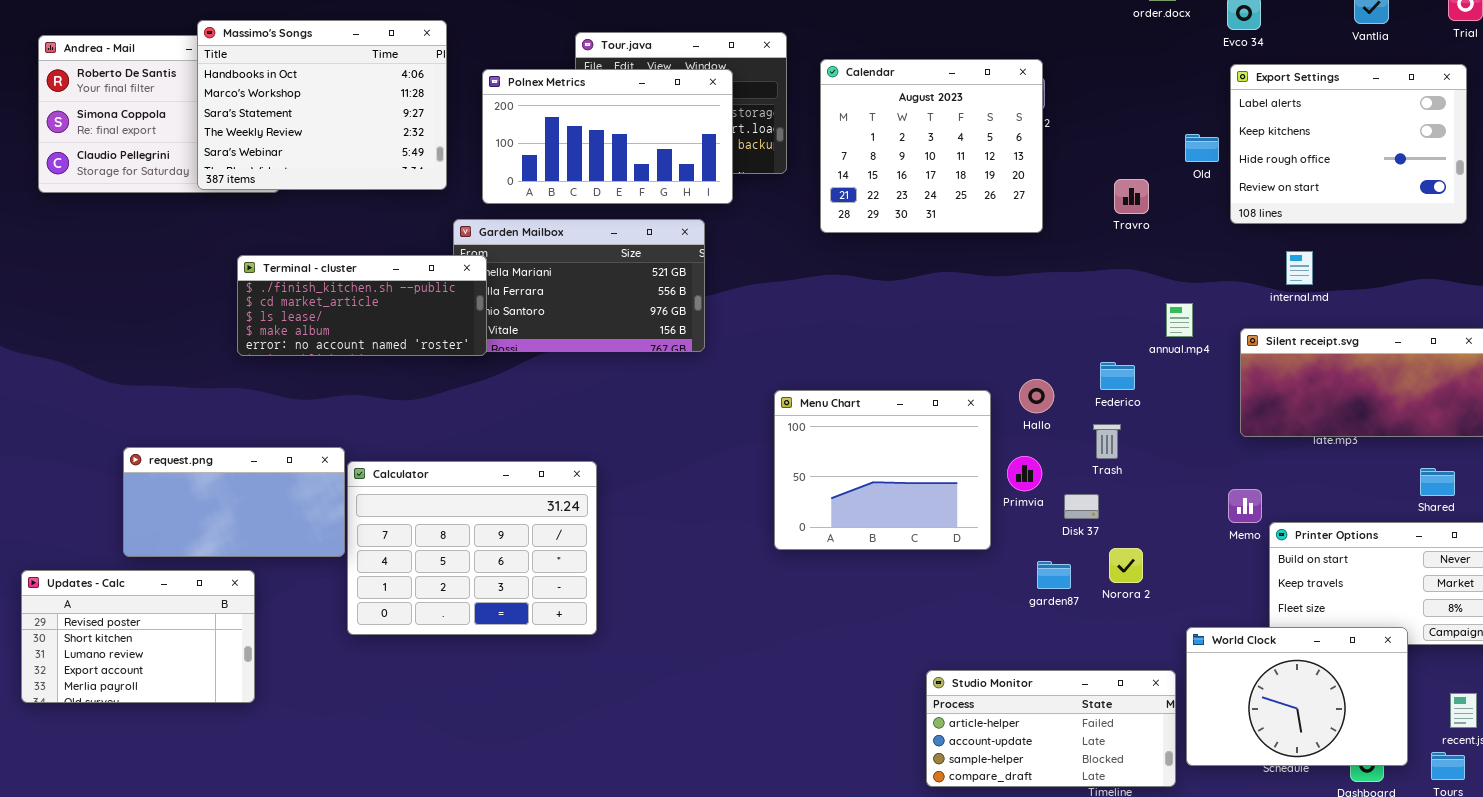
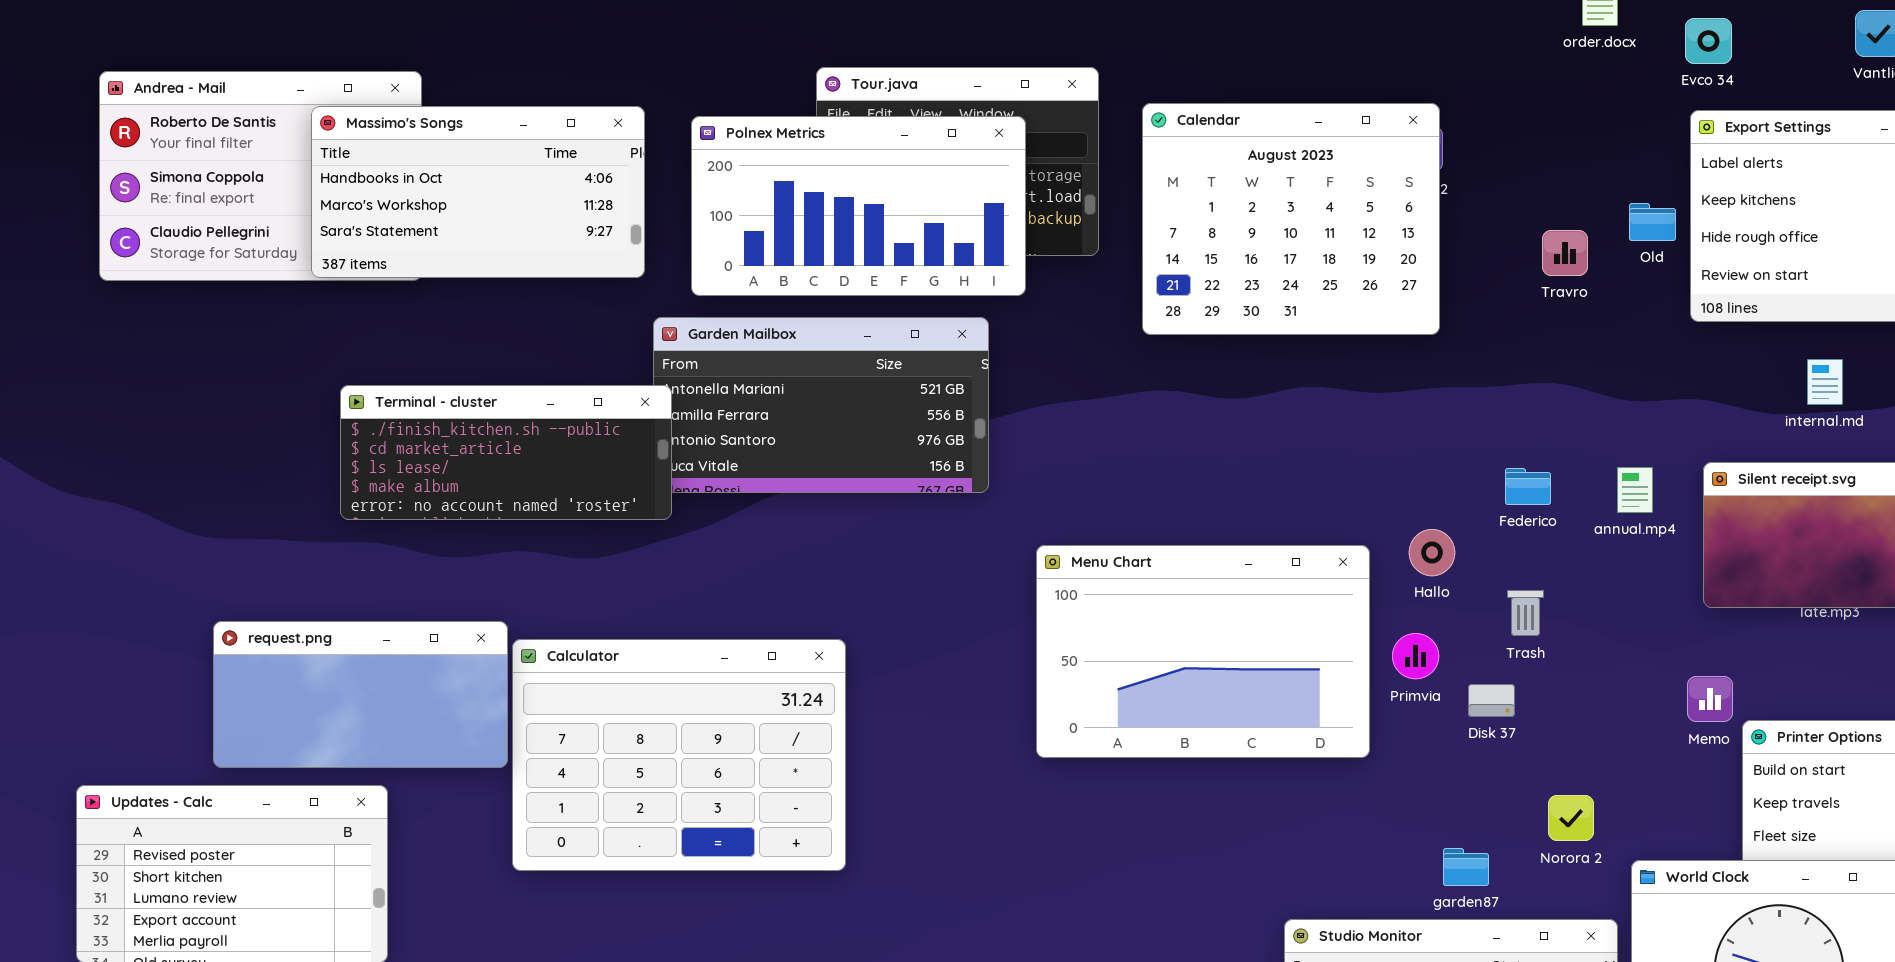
Massimo's Songs: [197,20,447,190] -> [311,106,645,278], resized
Travro: [1114,179,1149,214] -> [1542,230,1588,276], moved
internal.md: [1286,251,1313,285] -> [1807,359,1843,405], moved
Terminal - cluster: [237,255,487,356] -> [340,385,672,520], moved
annual.mp4: [1166,303,1193,337] -> [1617,467,1653,513], moved
Federico: [1100,362,1135,390] -> [1505,468,1551,505], moved
Menu Chart: [774,390,991,550] -> [1036,545,1370,758], resized
Norora 2: [1109,548,1143,583] -> [1548,795,1594,841], moved
garden87: [1037,561,1071,589] -> [1443,848,1489,886], moved

